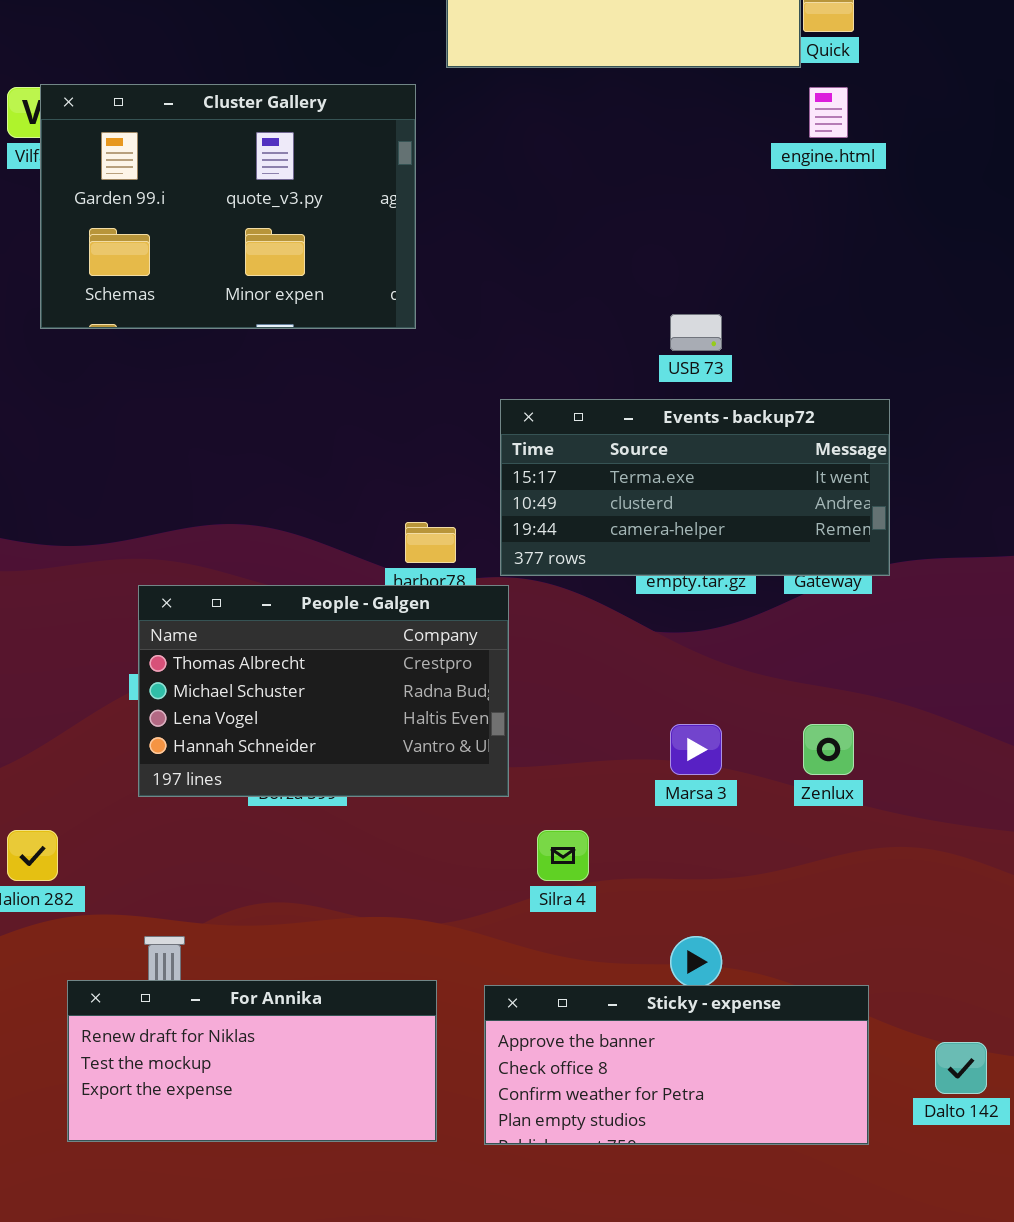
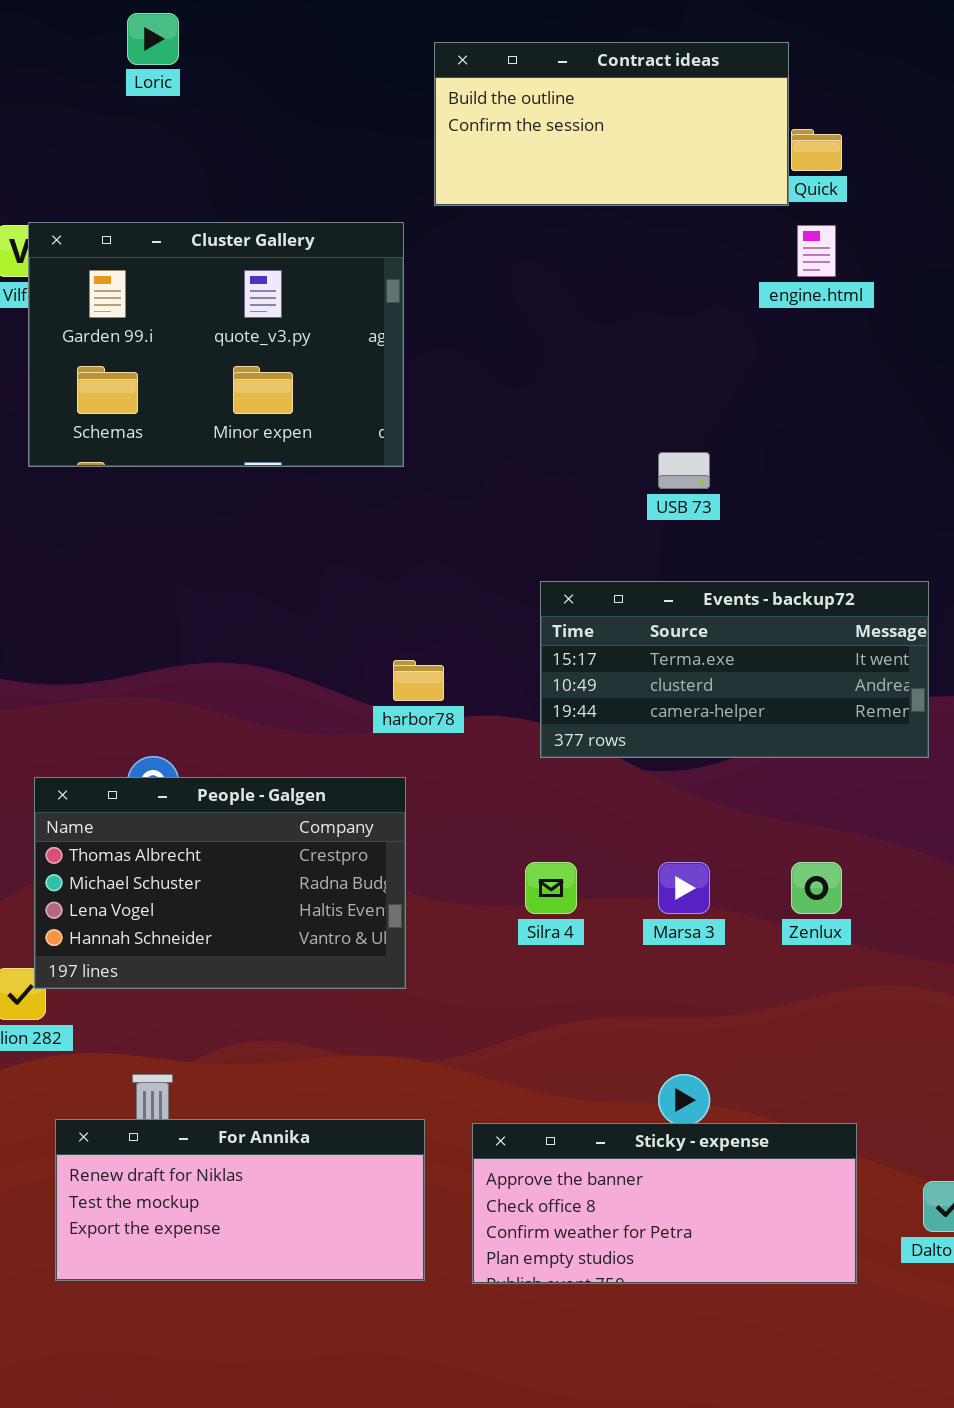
Events - backup72: [500,399,890,576] -> [540,581,929,758], moved
People - Galgen: [138,585,509,797] -> [34,777,406,989], moved
Silra 4: [537,830,589,881] -> [525,862,577,914], moved

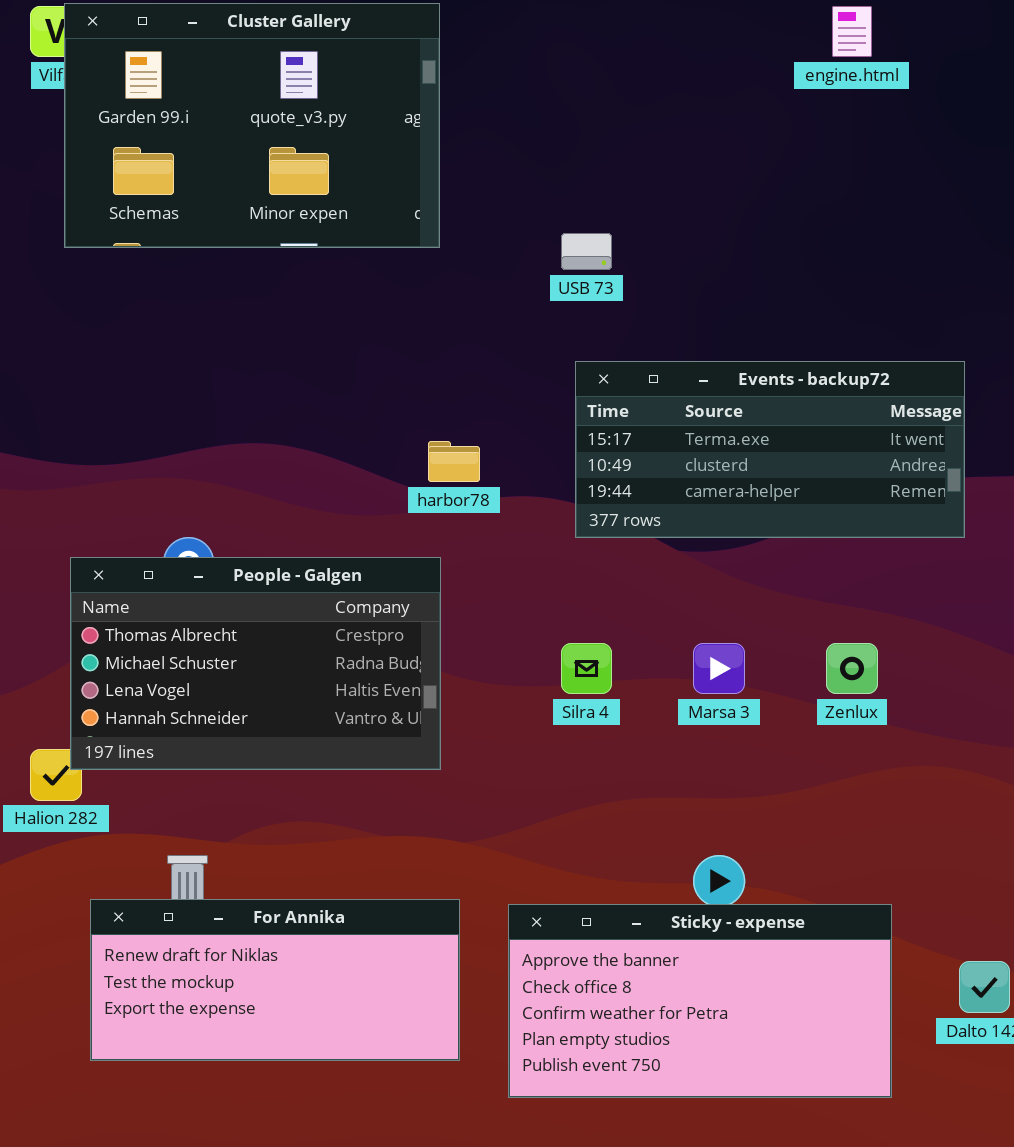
USB 73: [658,452,710,489] -> [561,233,612,270], moved
Sticky - expense: [472,1123,857,1284] -> [508,904,892,1098], resized

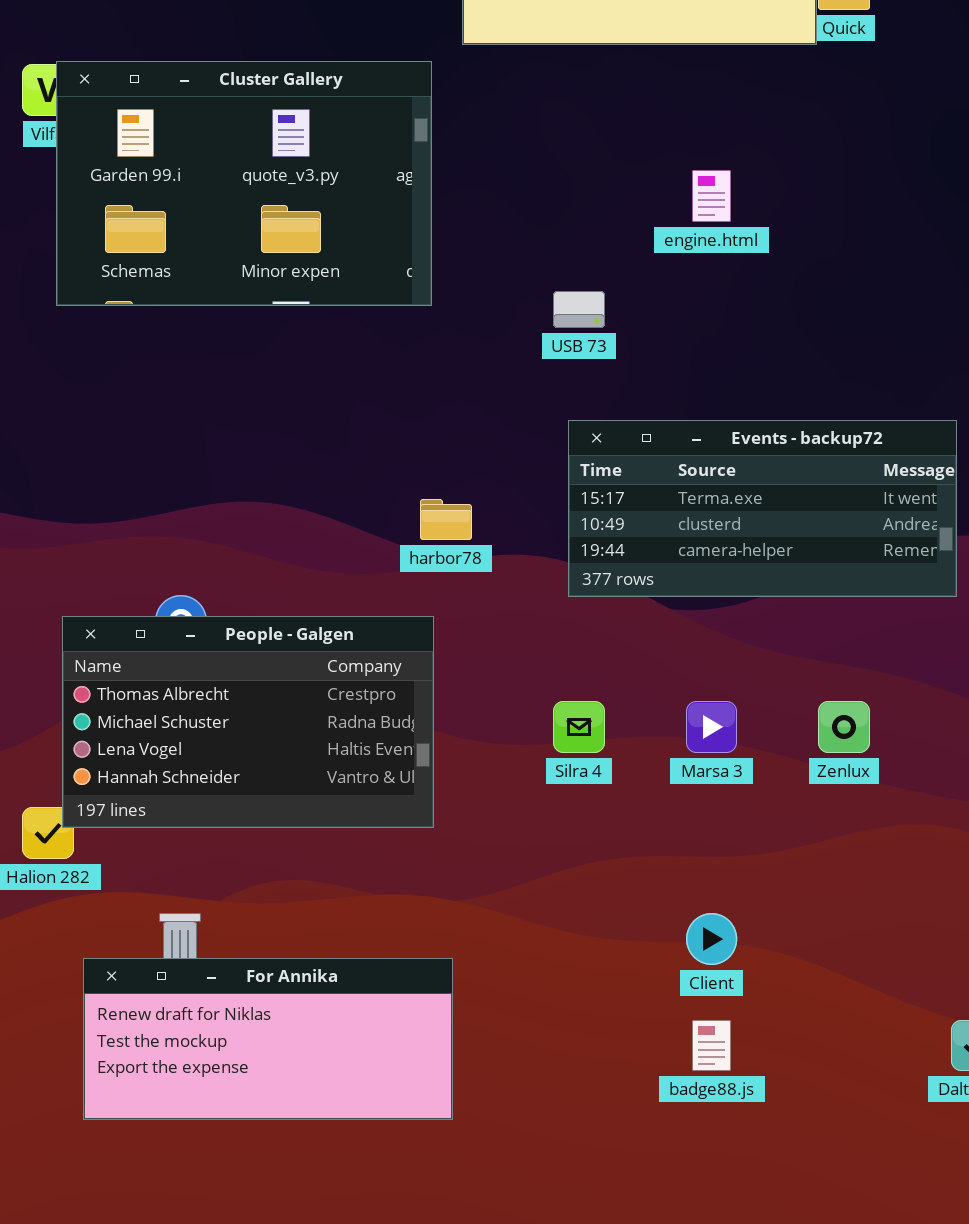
engine.html: [832,6,872,57] -> [692,170,731,222], moved
Sticky - expense: [508,904,892,1098] -> none, closed

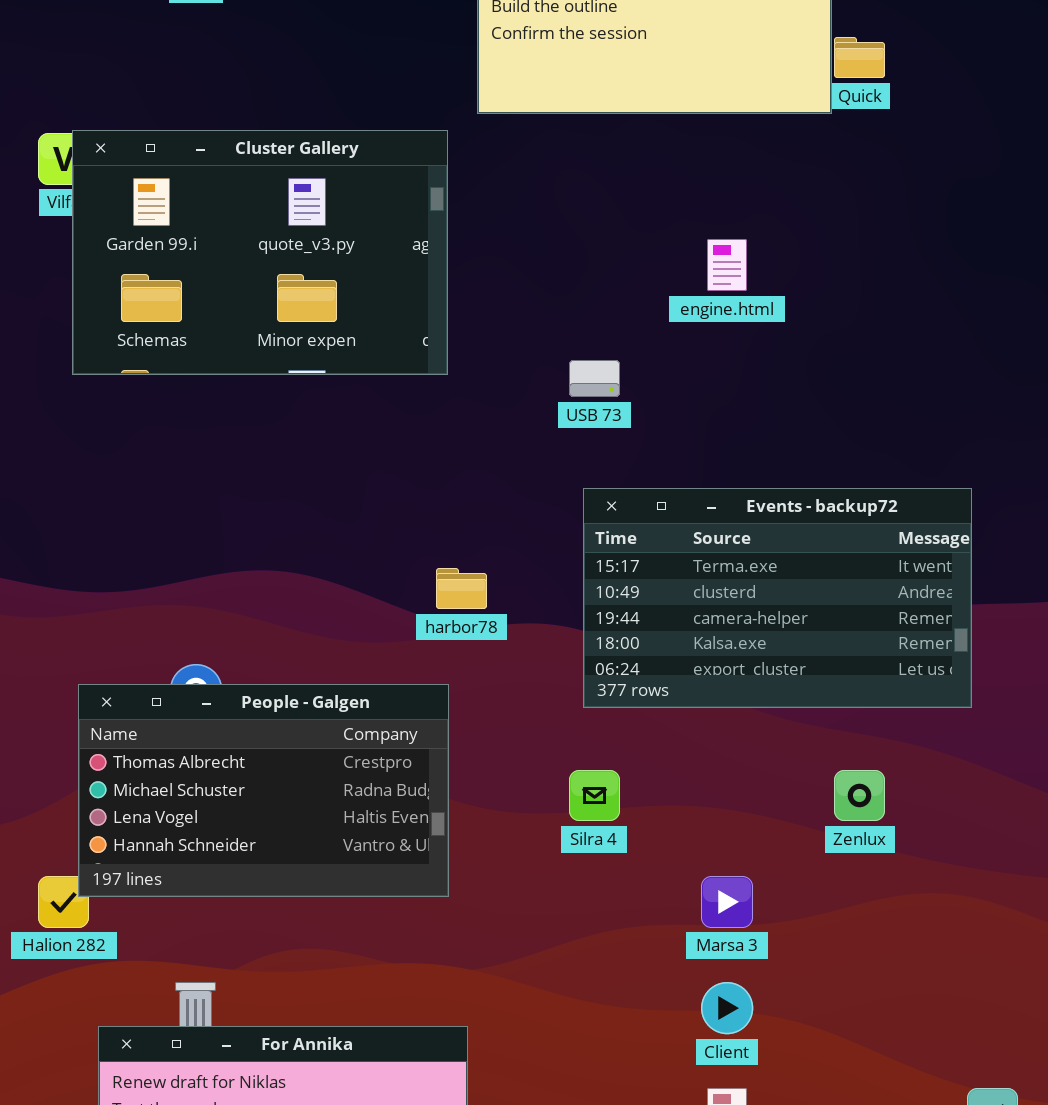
Events - backup72: [568,420,957,597] -> [583,488,972,708], resized
Marsa 3: [686,701,737,753] -> [701,876,753,928], moved

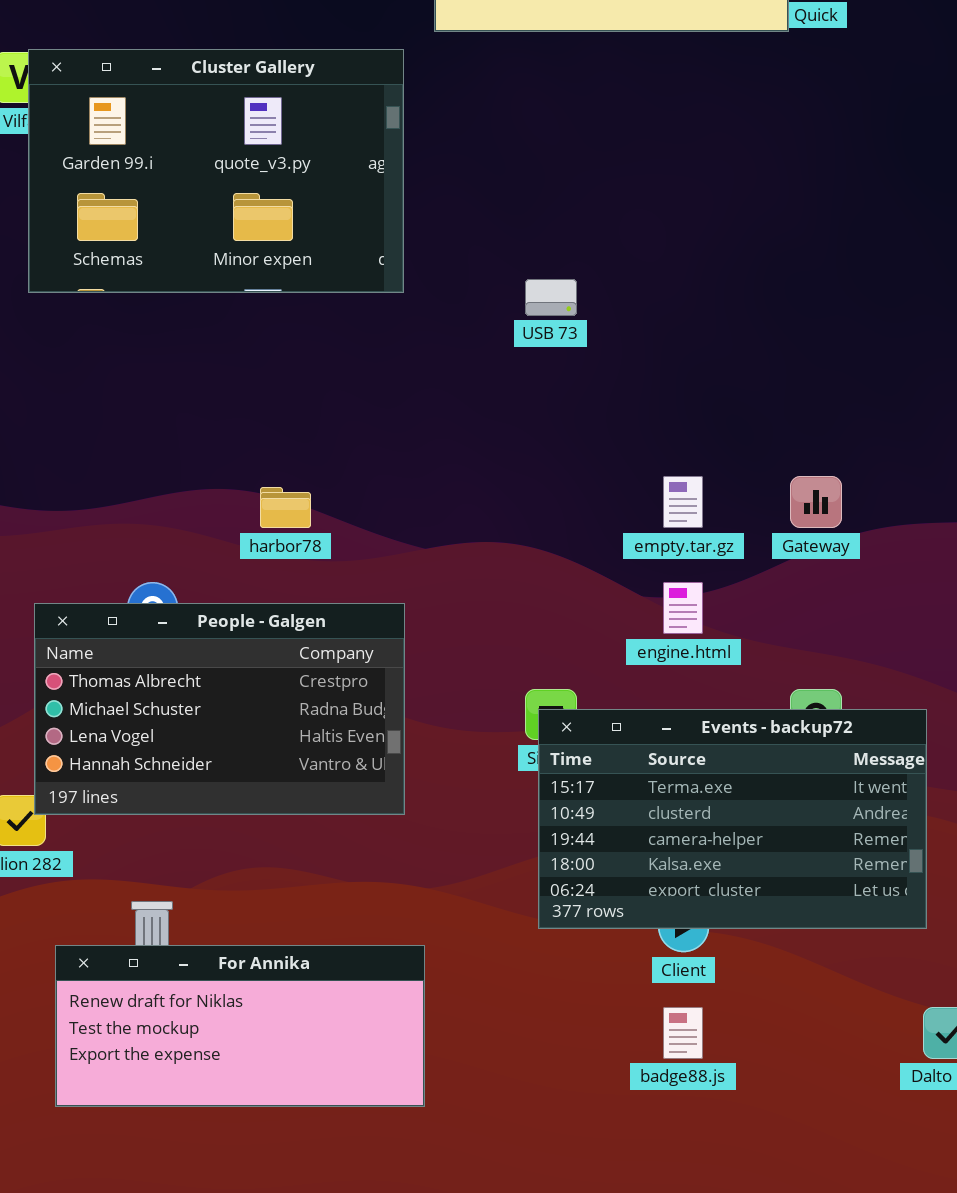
engine.html: [707,239,747,291] -> [663,582,703,634], moved
Events - backup72: [583,488,972,708] -> [538,709,927,929], moved
harbor78: [436,568,487,609] -> [260,487,311,528], moved

